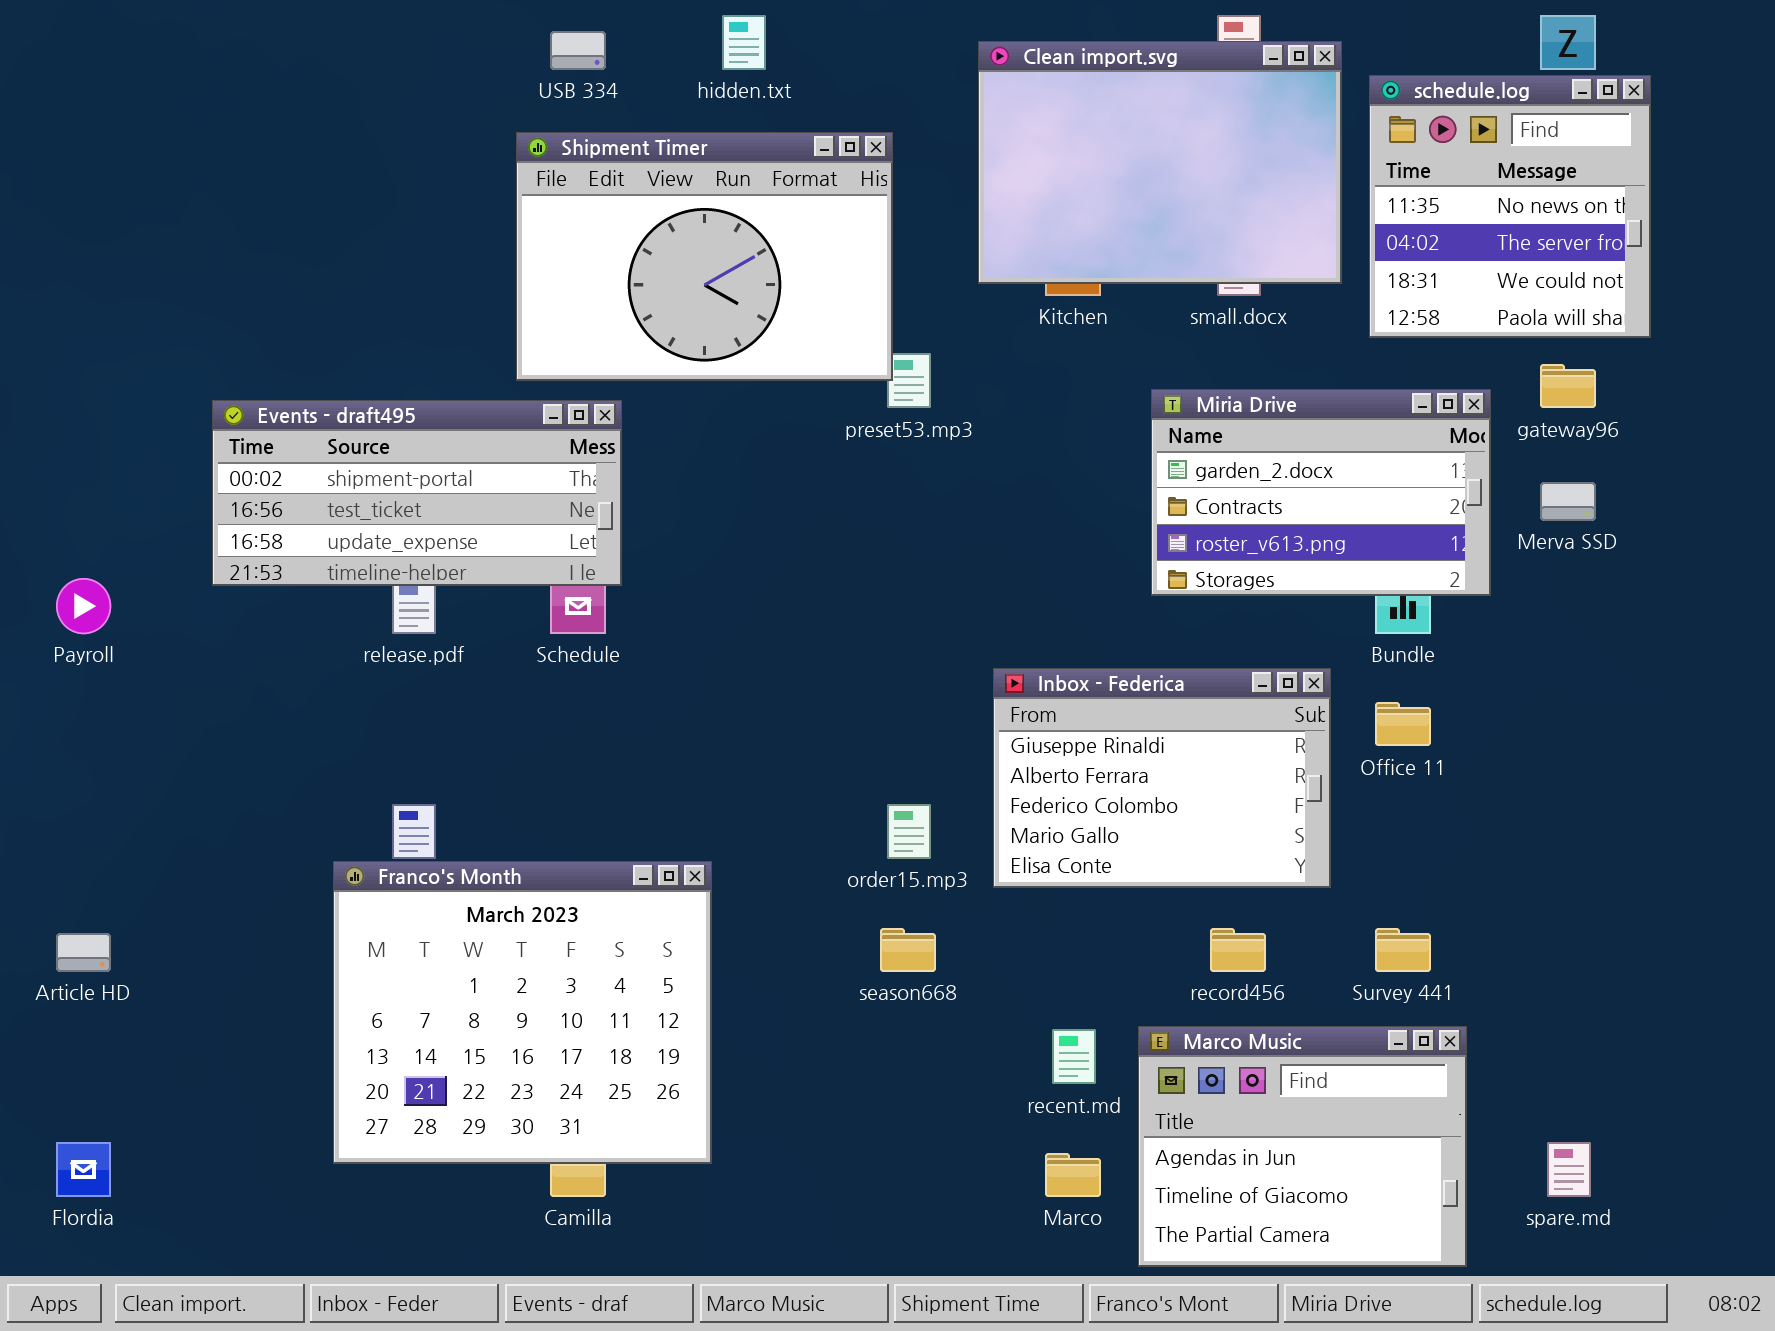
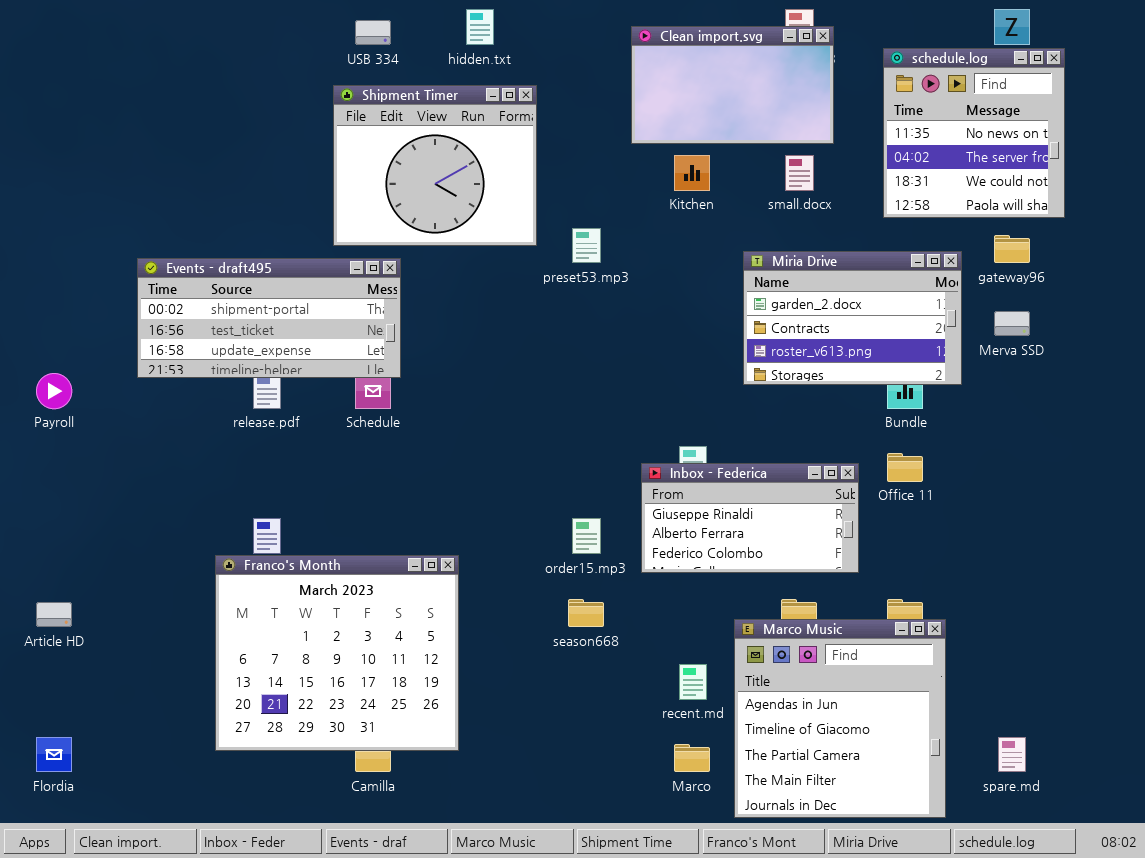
Clean import.svg: [978,41,1342,284] -> [631,26,834,144], resized
Shipment Timer: [516,132,893,381] -> [333,85,537,246], resized
Inbox - Federica: [993,668,1331,888] -> [641,463,859,573], resized
Marco Music: [1138,1026,1467,1267] -> [734,619,946,818], resized

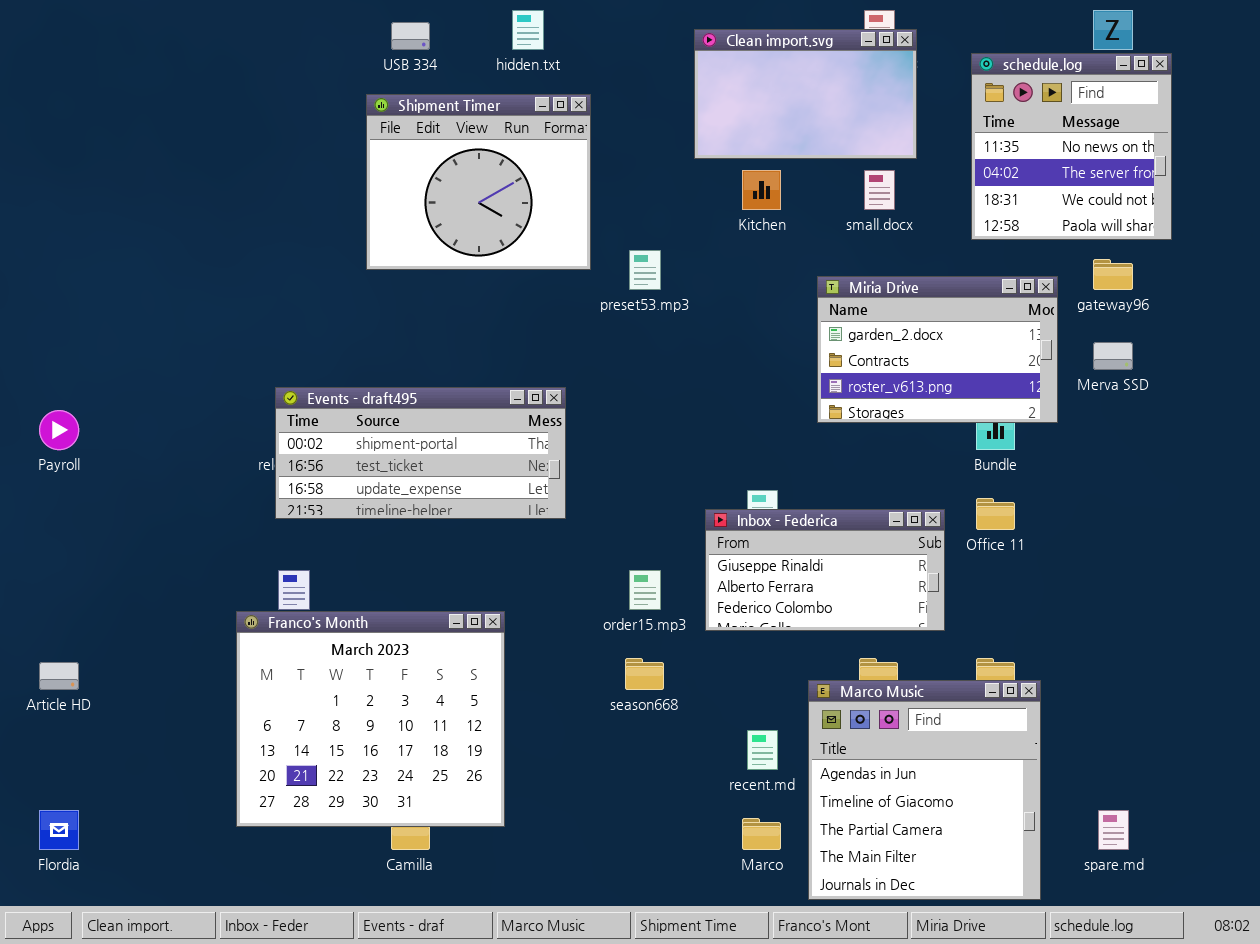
Events - draft495: [137,258,401,378] -> [275,387,566,519], moved

